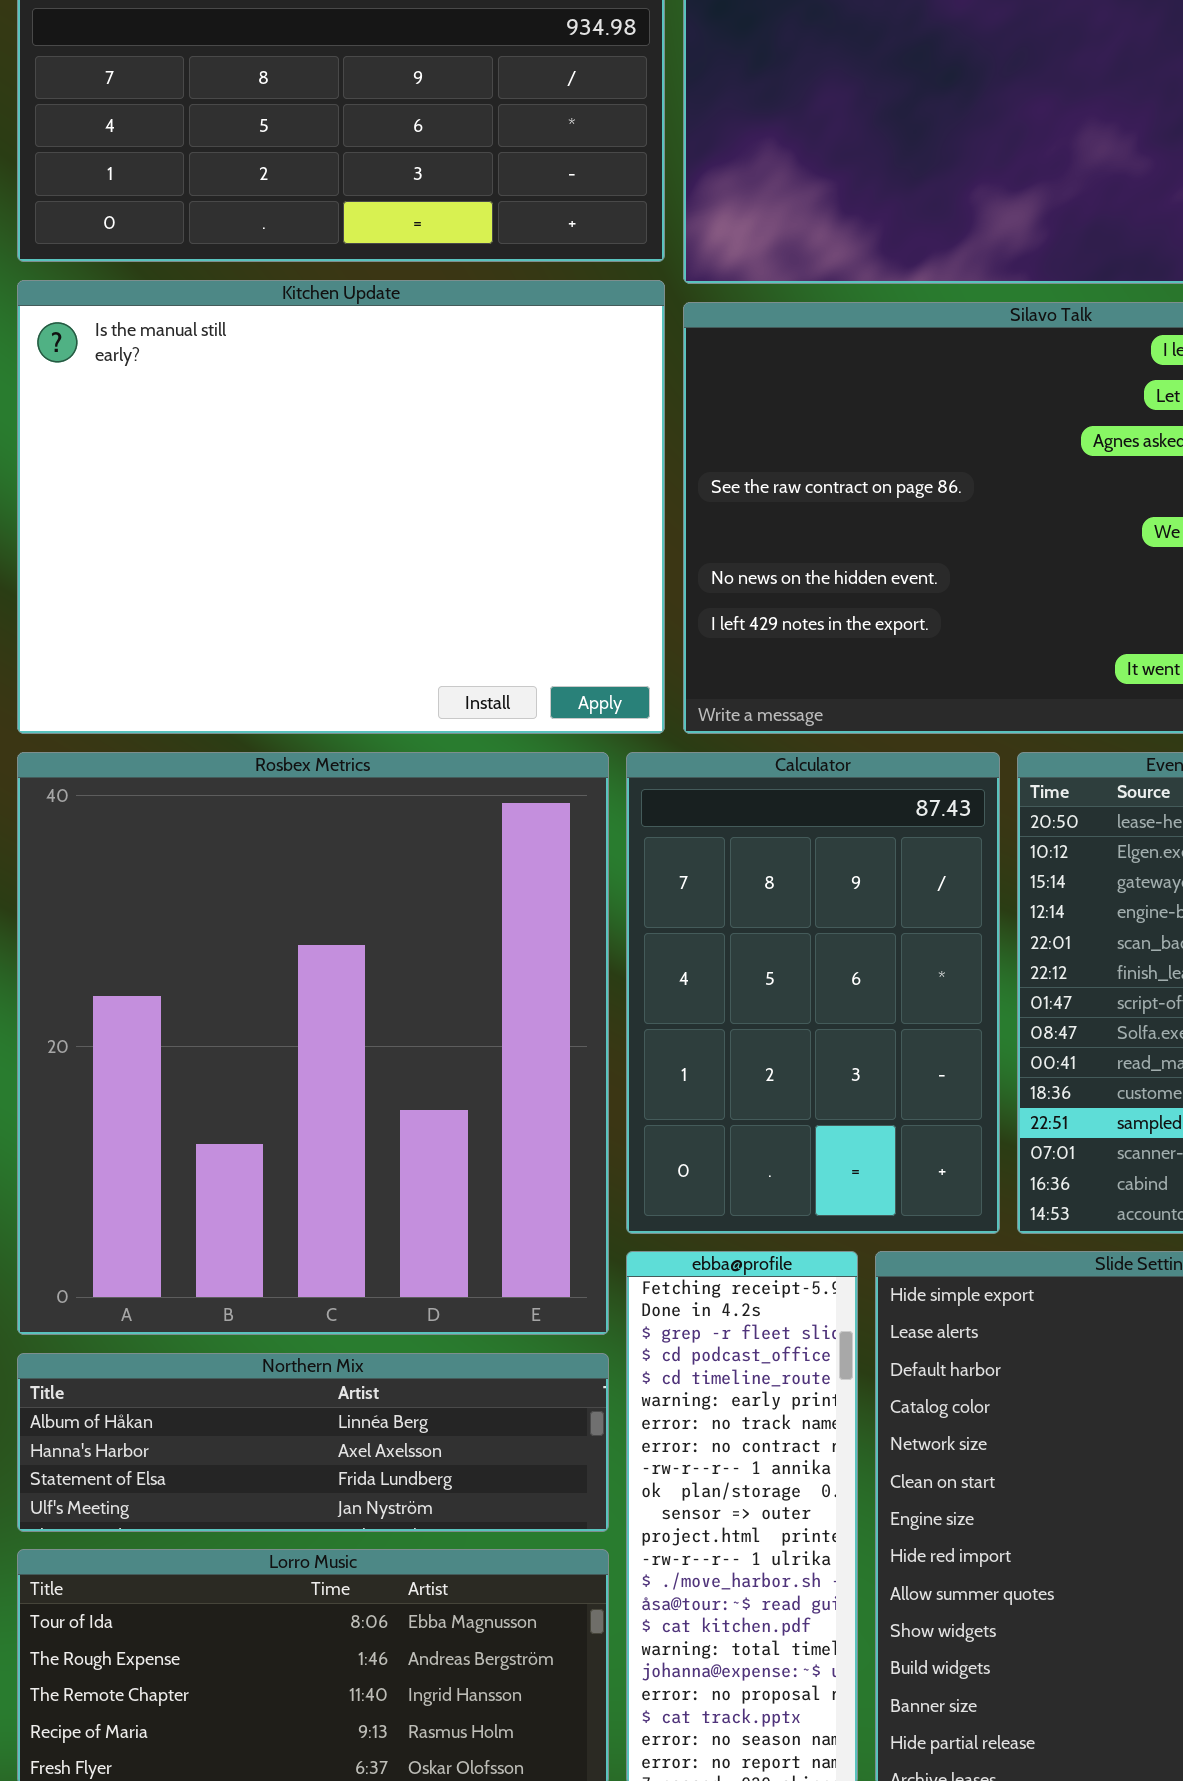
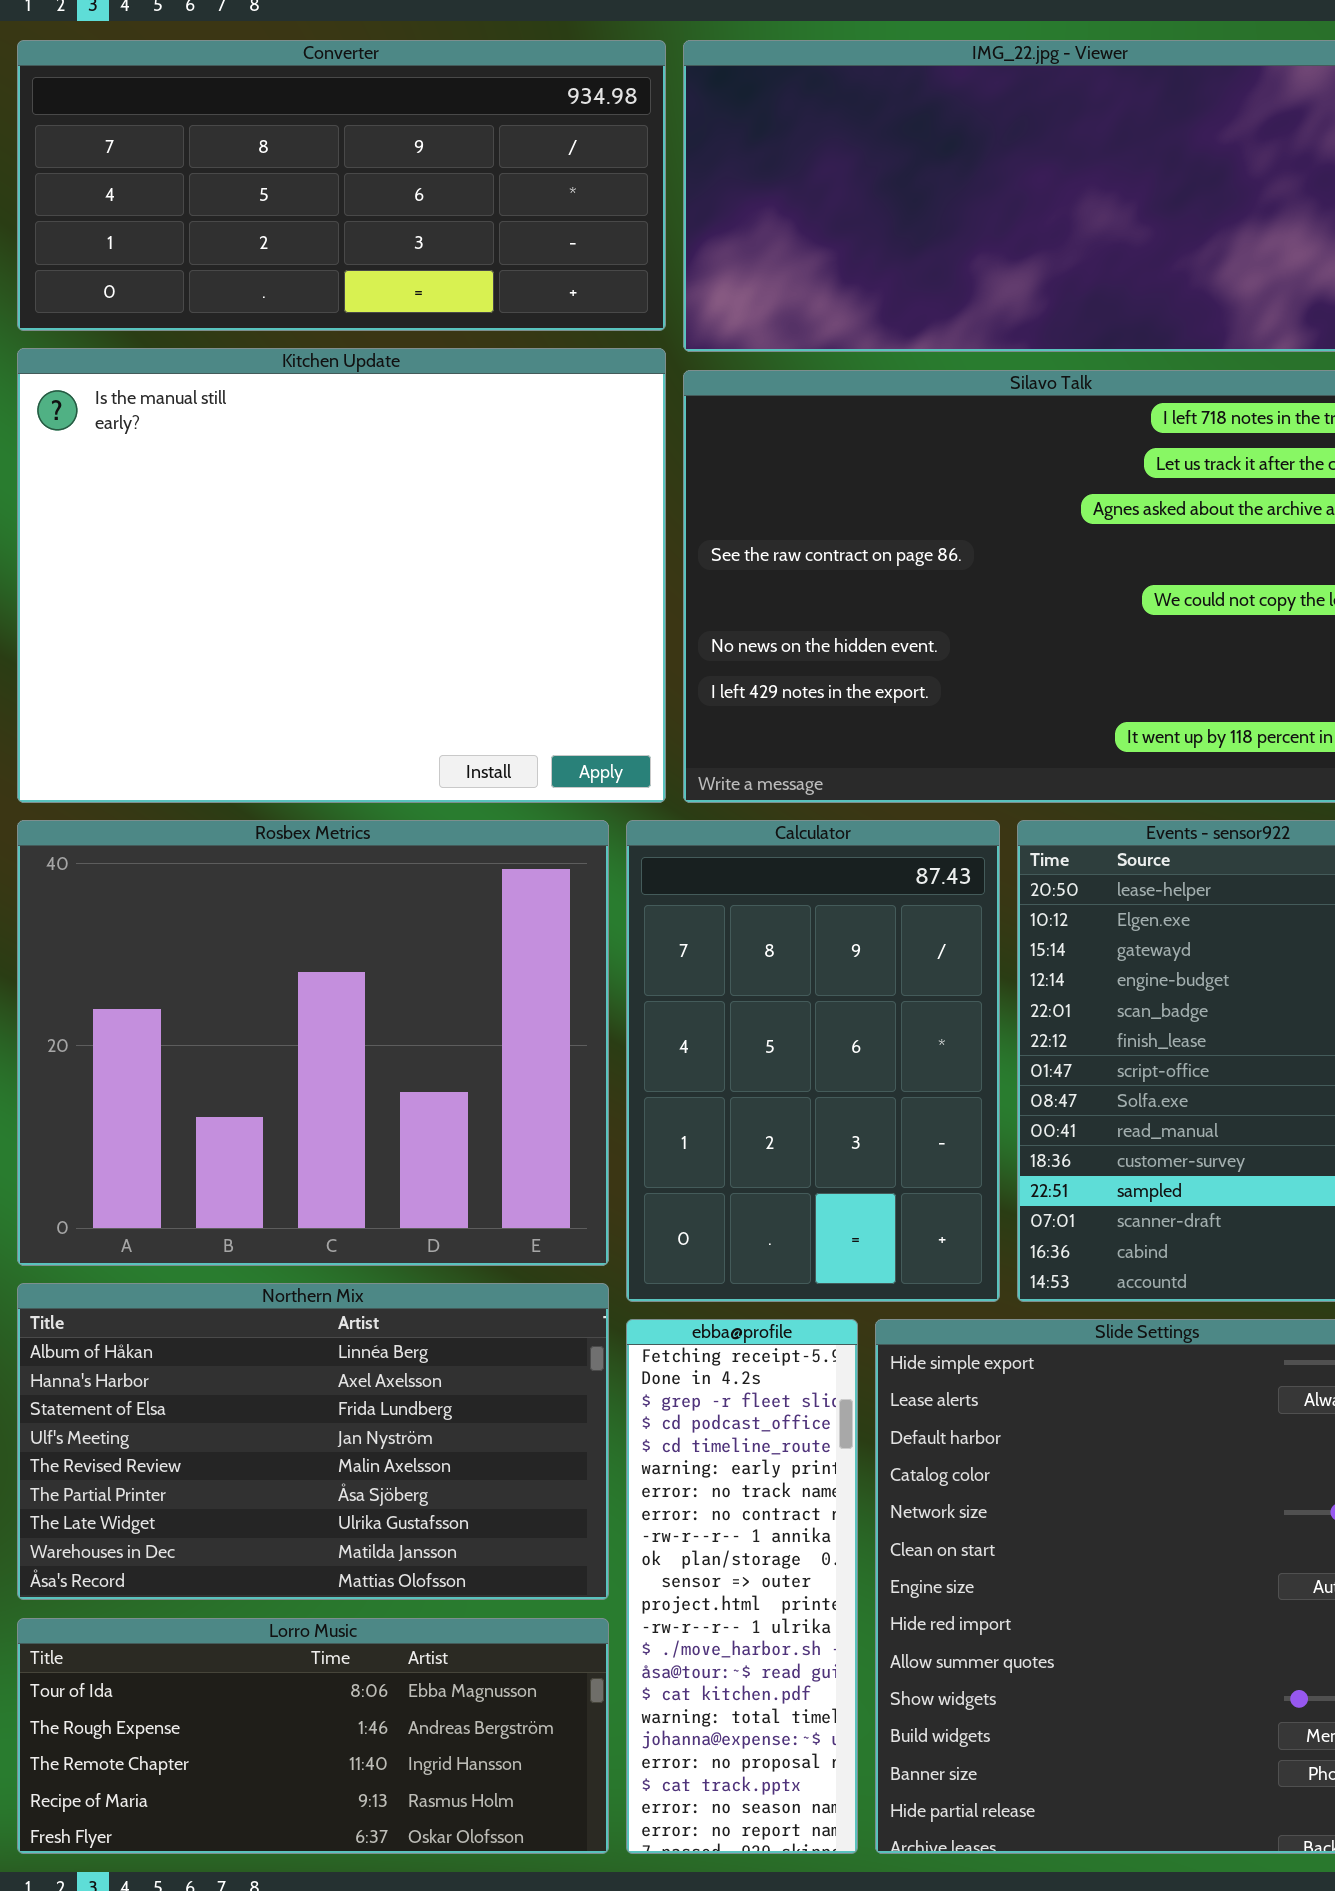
Rosbex Metrics: [17,752,609,1335] -> [17,820,609,1266], resized
Northern Mix: [17,1353,609,1532] -> [17,1283,609,1600], resized

